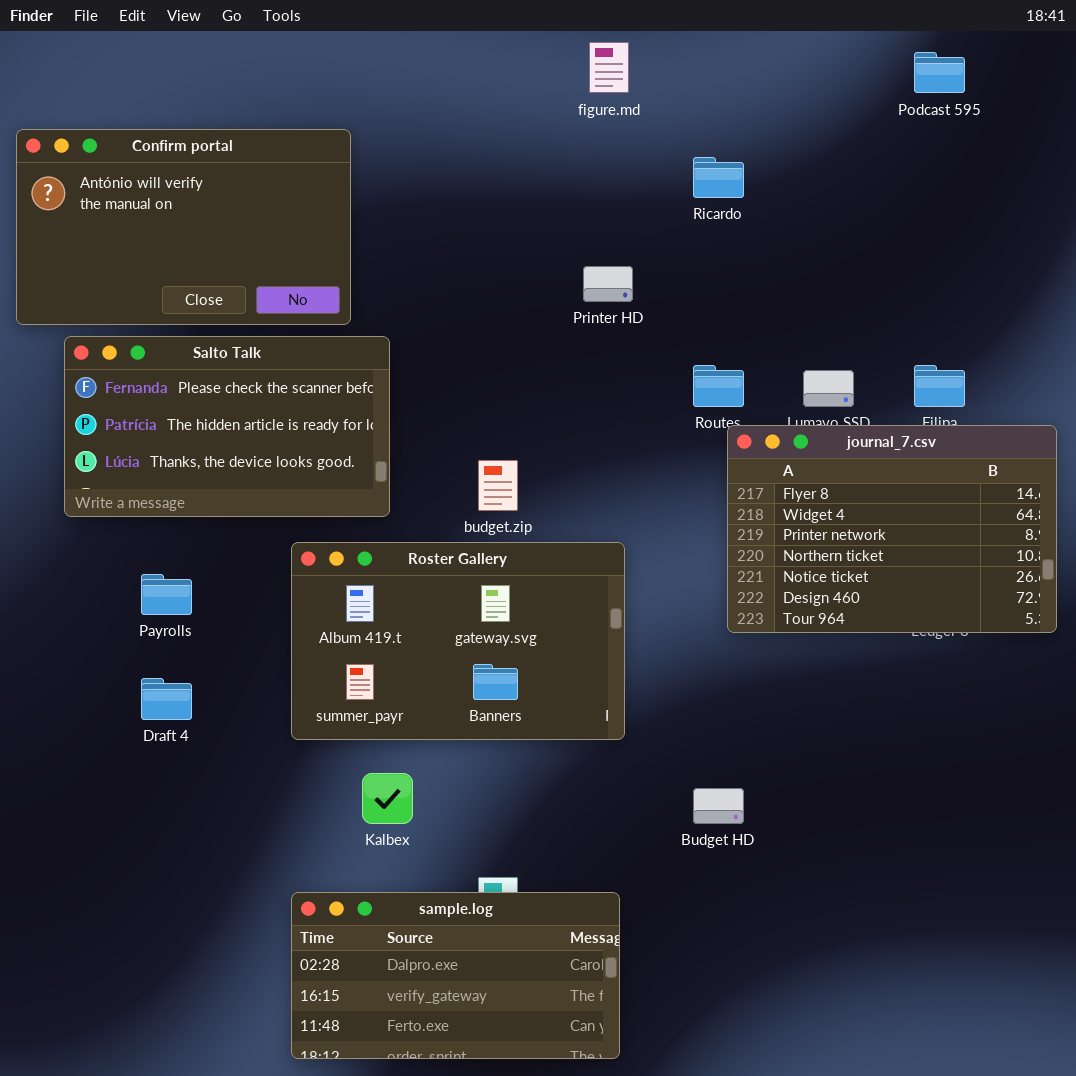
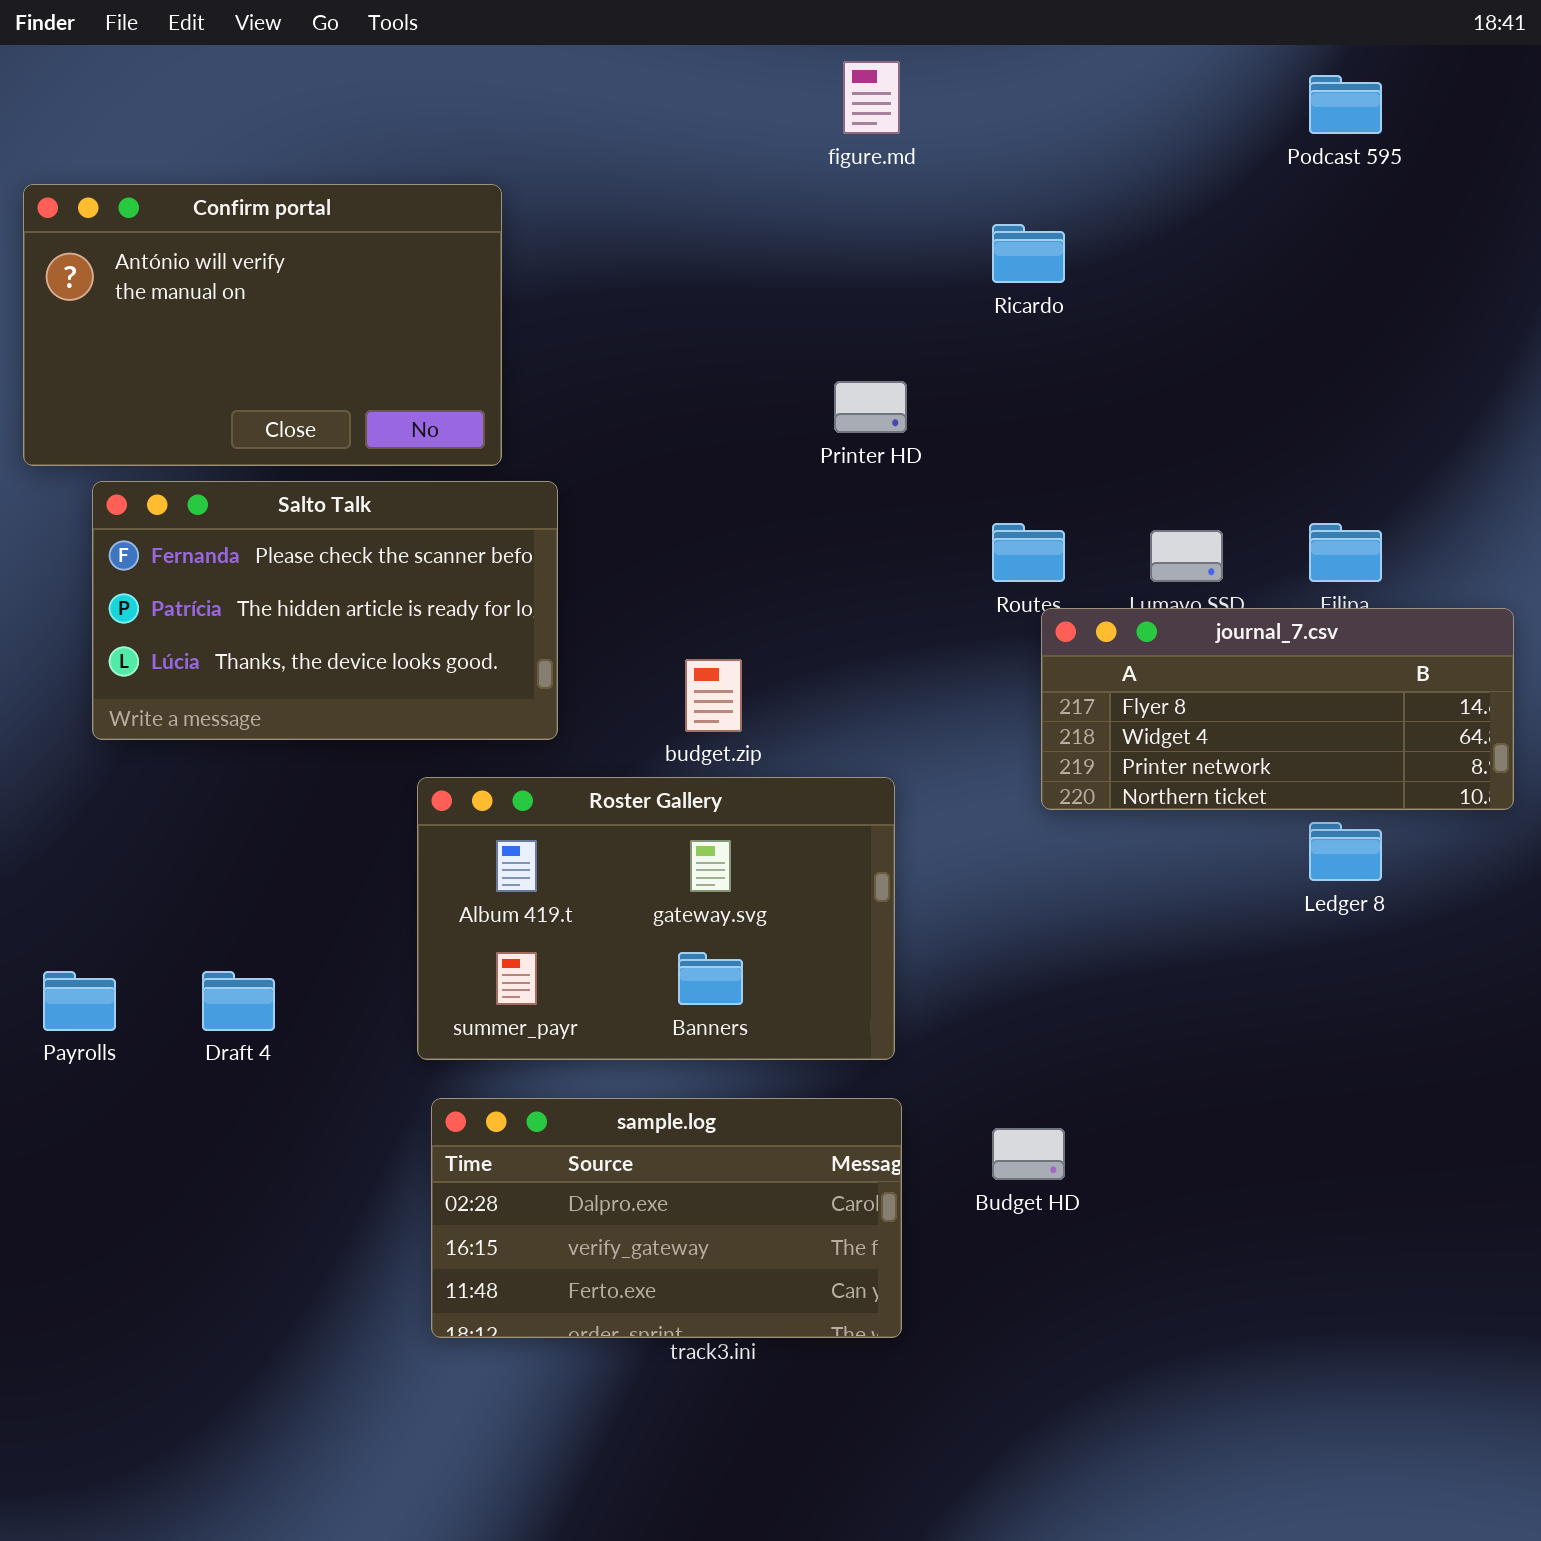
journal_7.csv: [727,425,1057,633] -> [1041,608,1514,810], resized
Payrolls: [141,574,192,615] -> [43,971,116,1031], moved
sample.log: [291,892,620,1059] -> [431,1098,902,1338], moved

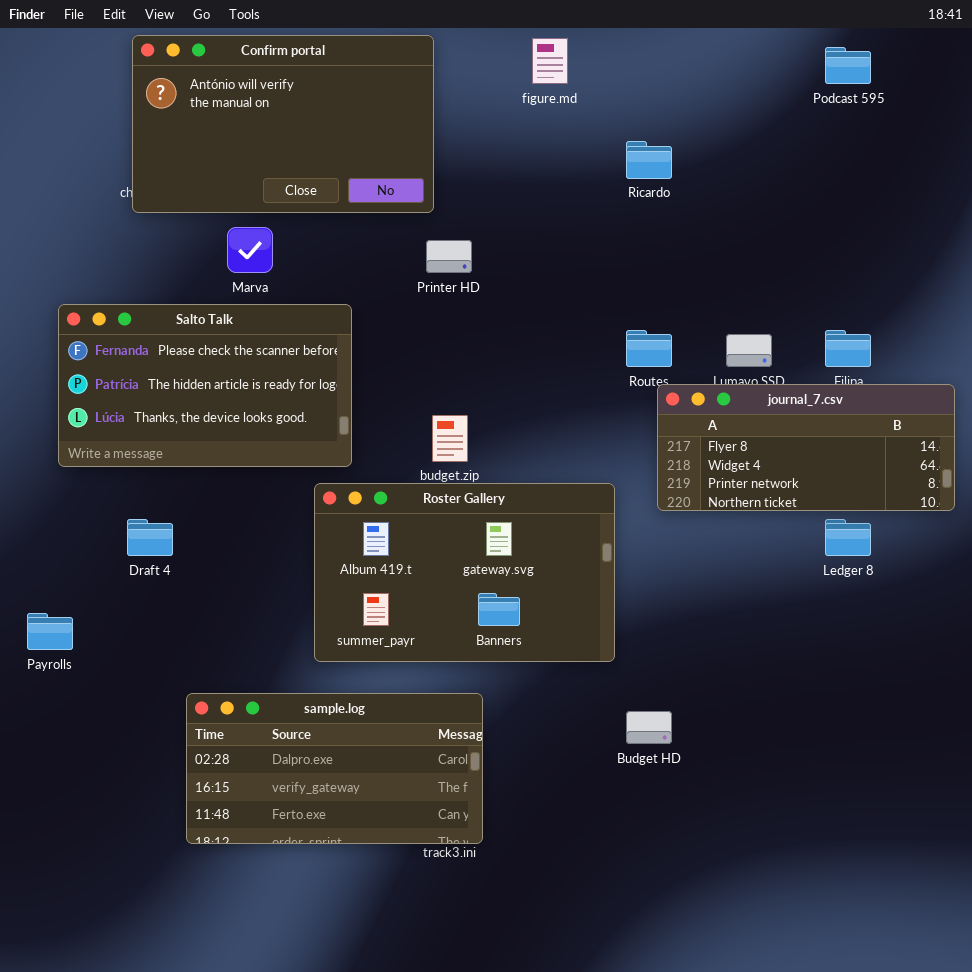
Confirm portal: [23,184,502,466] -> [132,35,434,213], moved
Printer HD: [834,381,907,433] -> [426,240,472,273], moved
Roster Gallery: [417,777,895,1060] -> [314,483,615,662], moved
Draft 4: [202,971,275,1031] -> [127,519,173,556], moved
sample.log: [431,1098,902,1338] -> [186,693,483,844], moved

